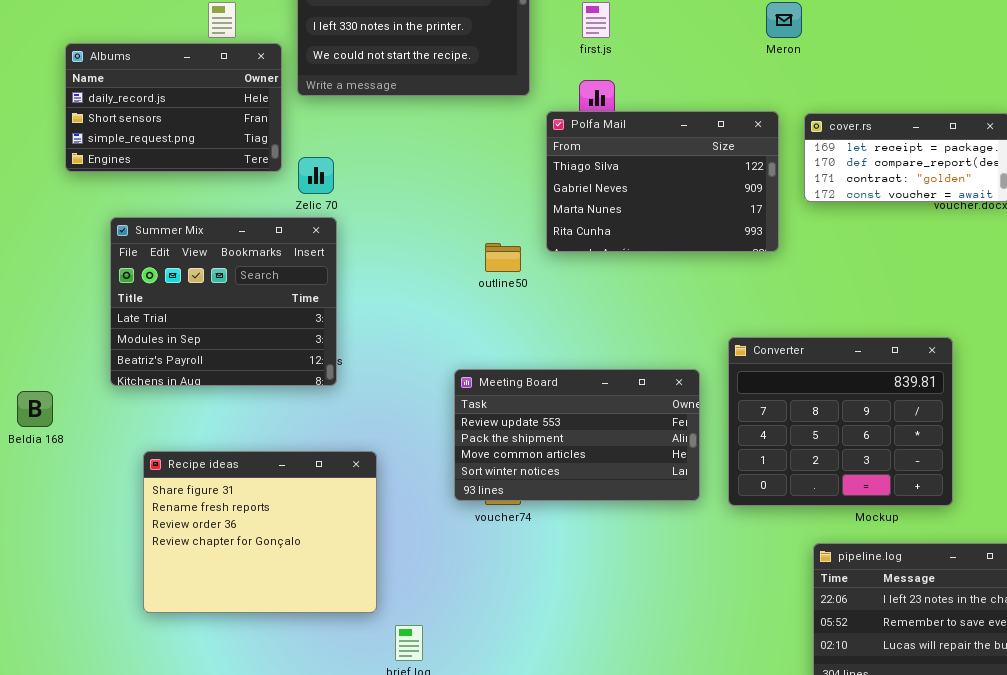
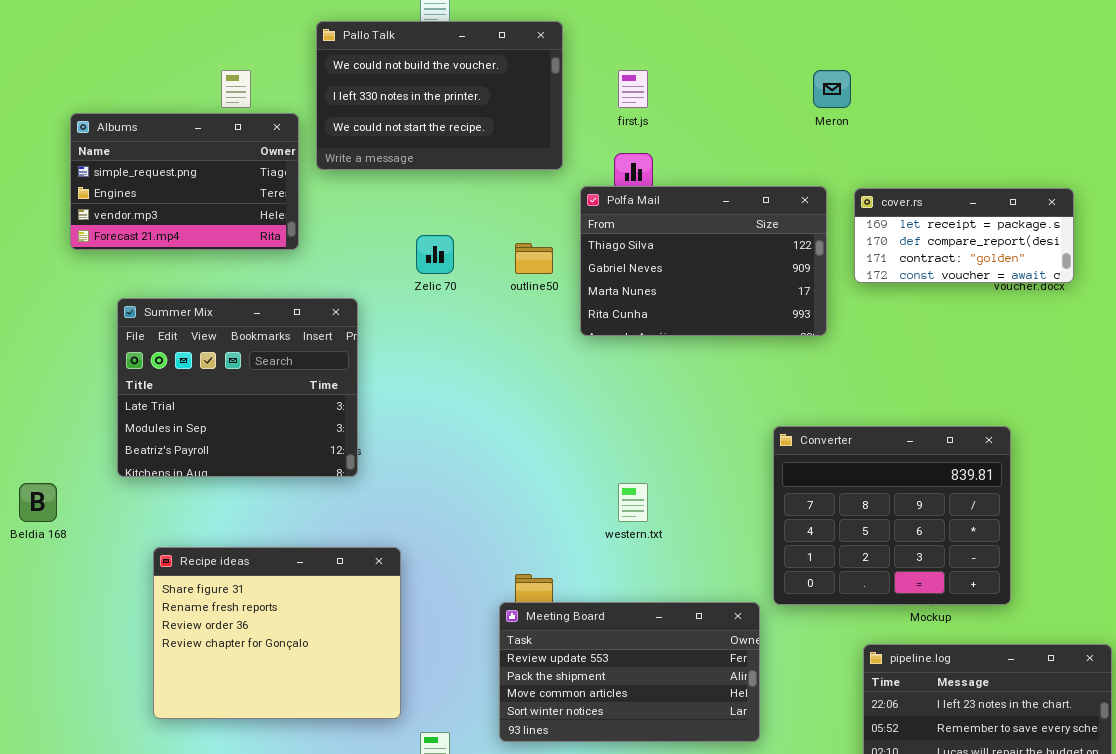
Albums: [65,43,282,172] -> [70,113,299,250], scrolled down 2 rows
Zelic 70: [298,157,334,194] -> [416,235,454,274], moved
outline50: [485,243,521,272] -> [515,243,553,274], moved
Meeting Board: [454,369,700,501] -> [499,602,760,742], moved

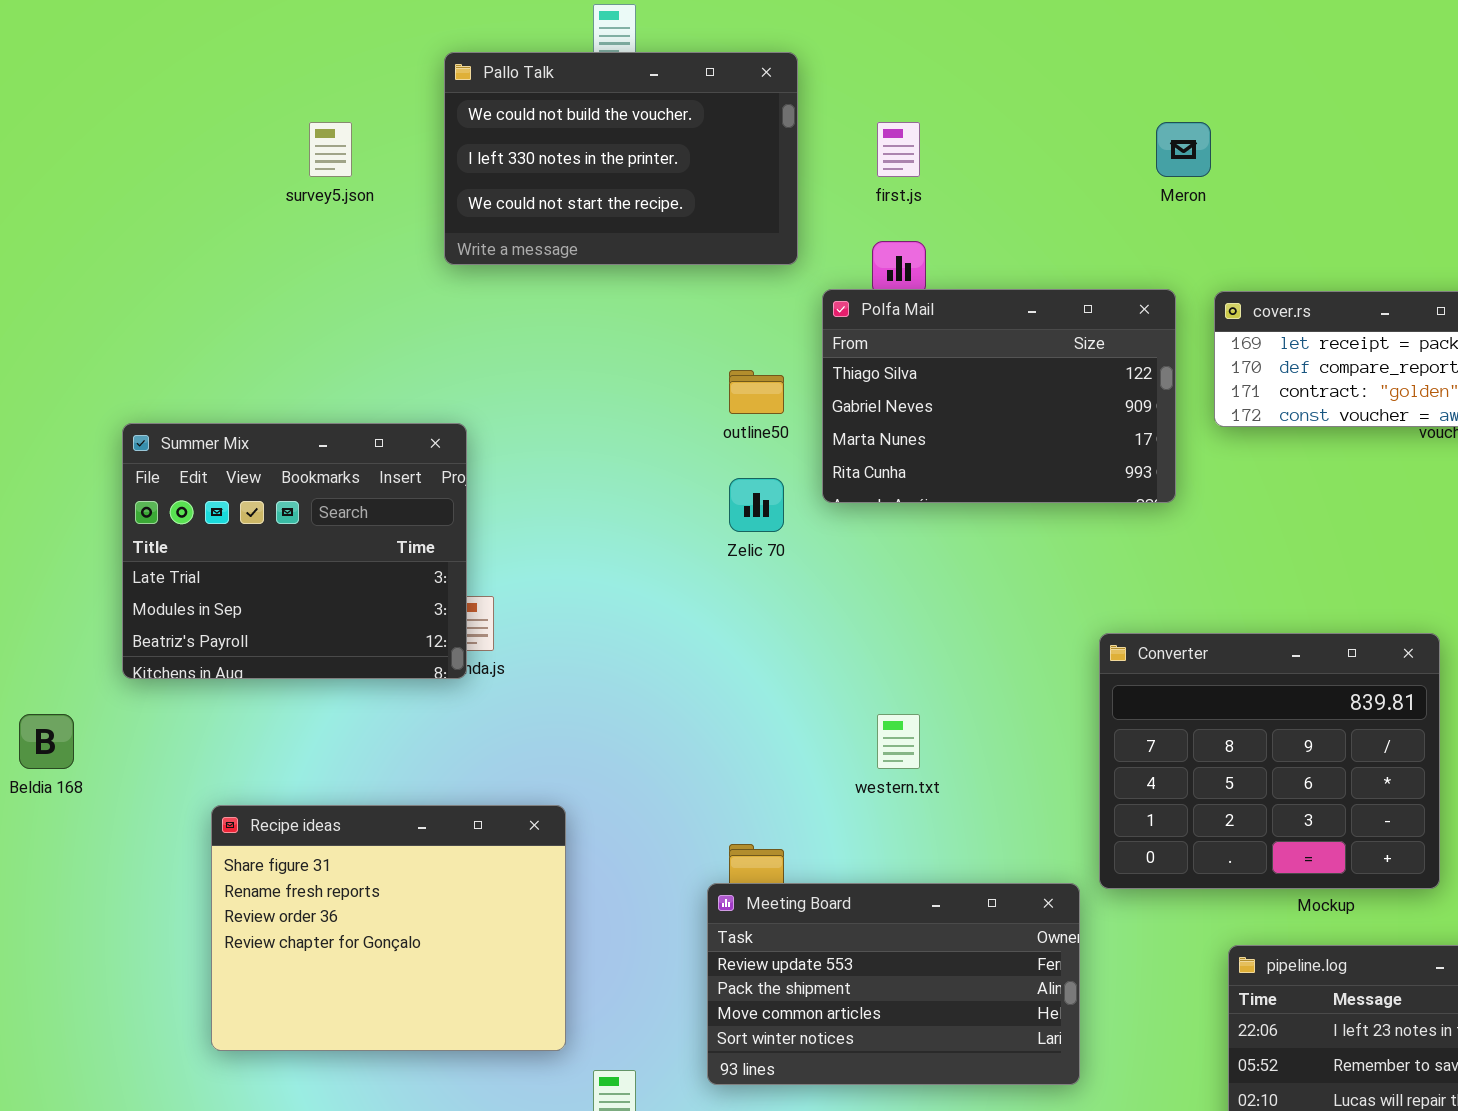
Albums: [70,113,299,250] -> none, closed
Zelic 70: [416,235,454,274] -> [729,478,784,532], moved
Summer Mix: [117,298,358,477] -> [122,423,467,679], moved

